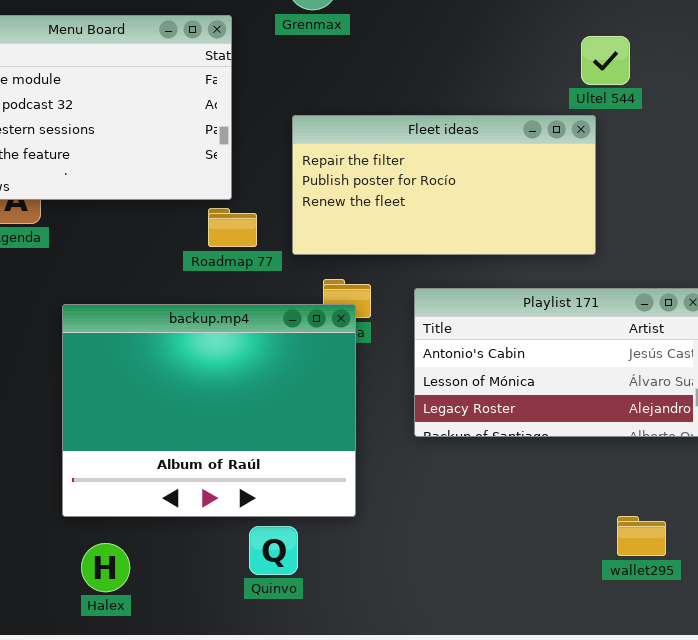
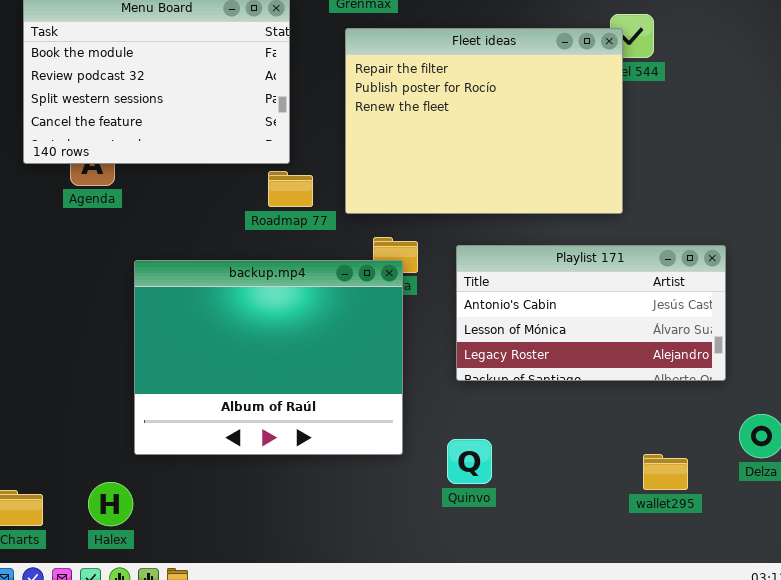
Fleet ideas: [292,115,596,255] -> [345,28,623,214], resized
Quinvo: [249,526,298,575] -> [447,439,492,484], moved
Halex: [81,543,130,592] -> [88,482,133,526], moved

